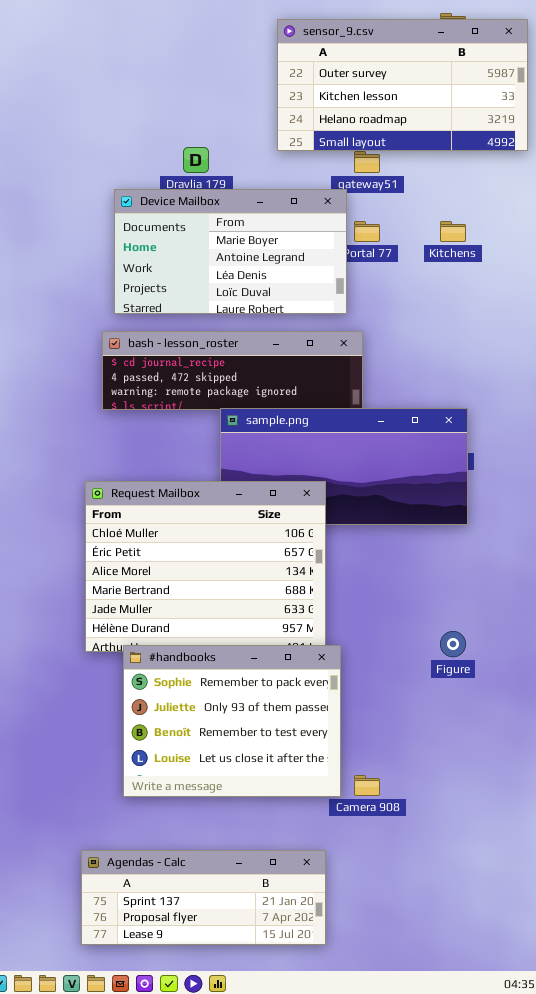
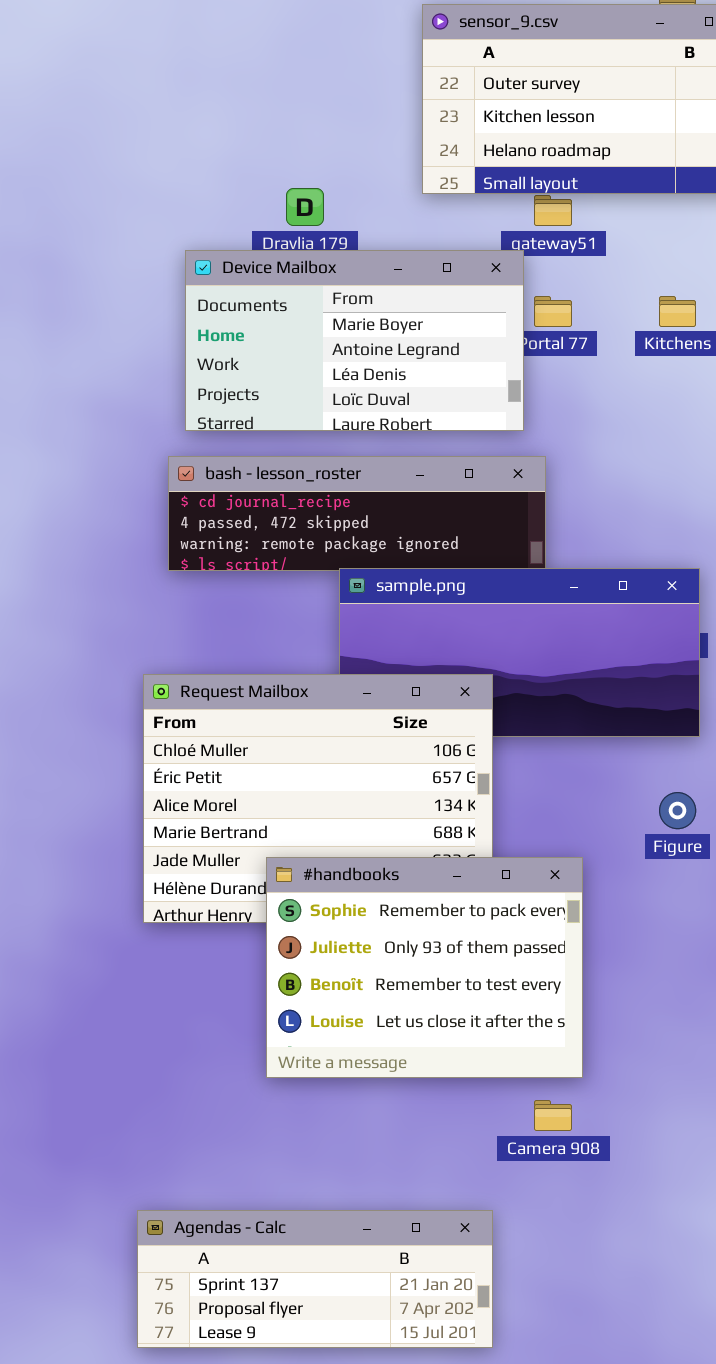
Figure: [440,631,466,657] -> [659,792,696,829], moved
#handbooks: [123,645,341,797] -> [266,857,583,1078], moved

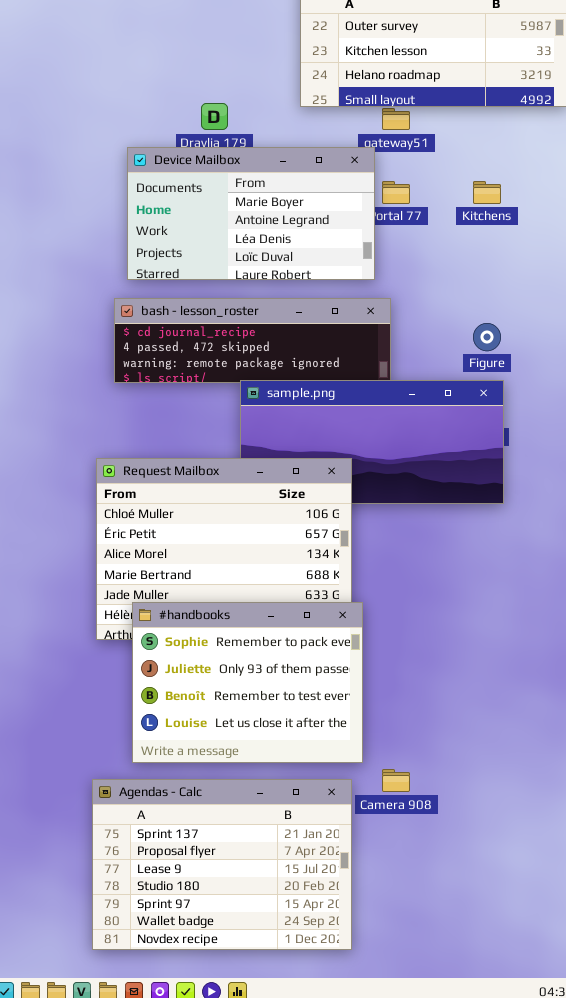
Figure: [659,792,696,829] -> [473,323,501,351], moved
#handbooks: [266,857,583,1078] -> [132,602,363,763], moved
Agendas - Calc: [137,1210,493,1348] -> [92,779,352,950], resized

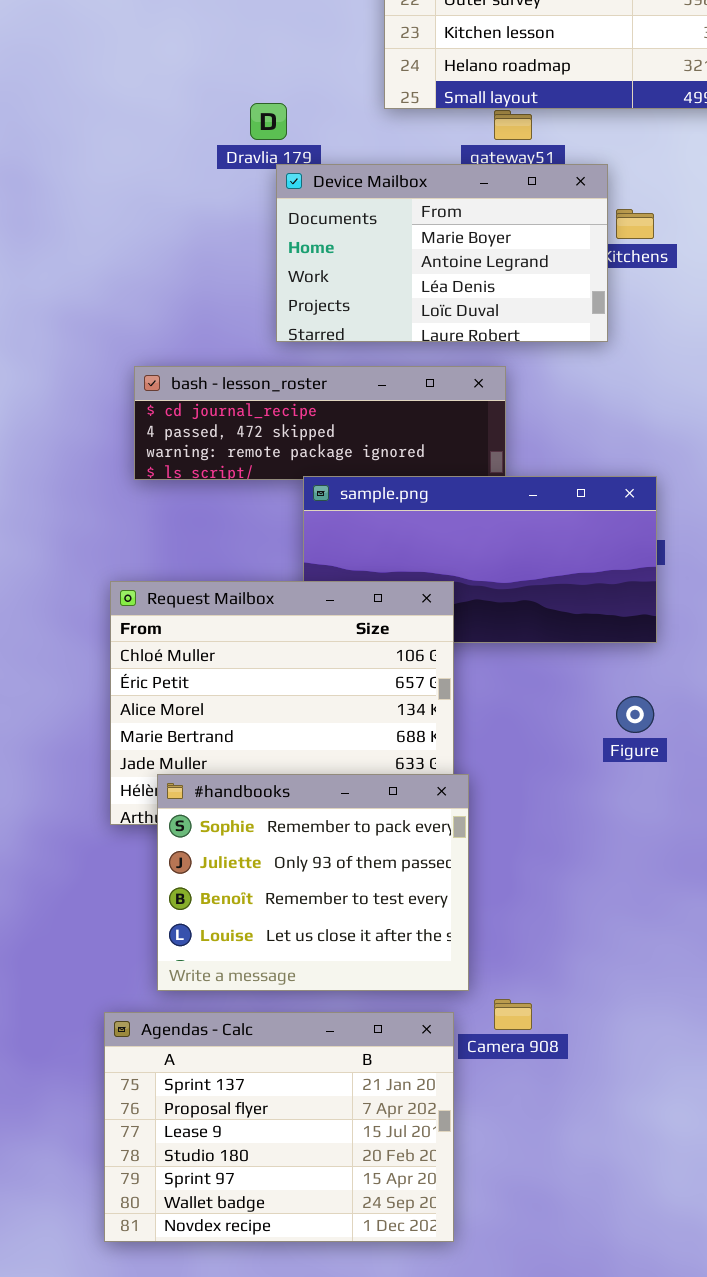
Device Mailbox: [127,147,375,280] -> [276,164,608,342], moved
Figure: [473,323,501,351] -> [616,696,654,733], moved

